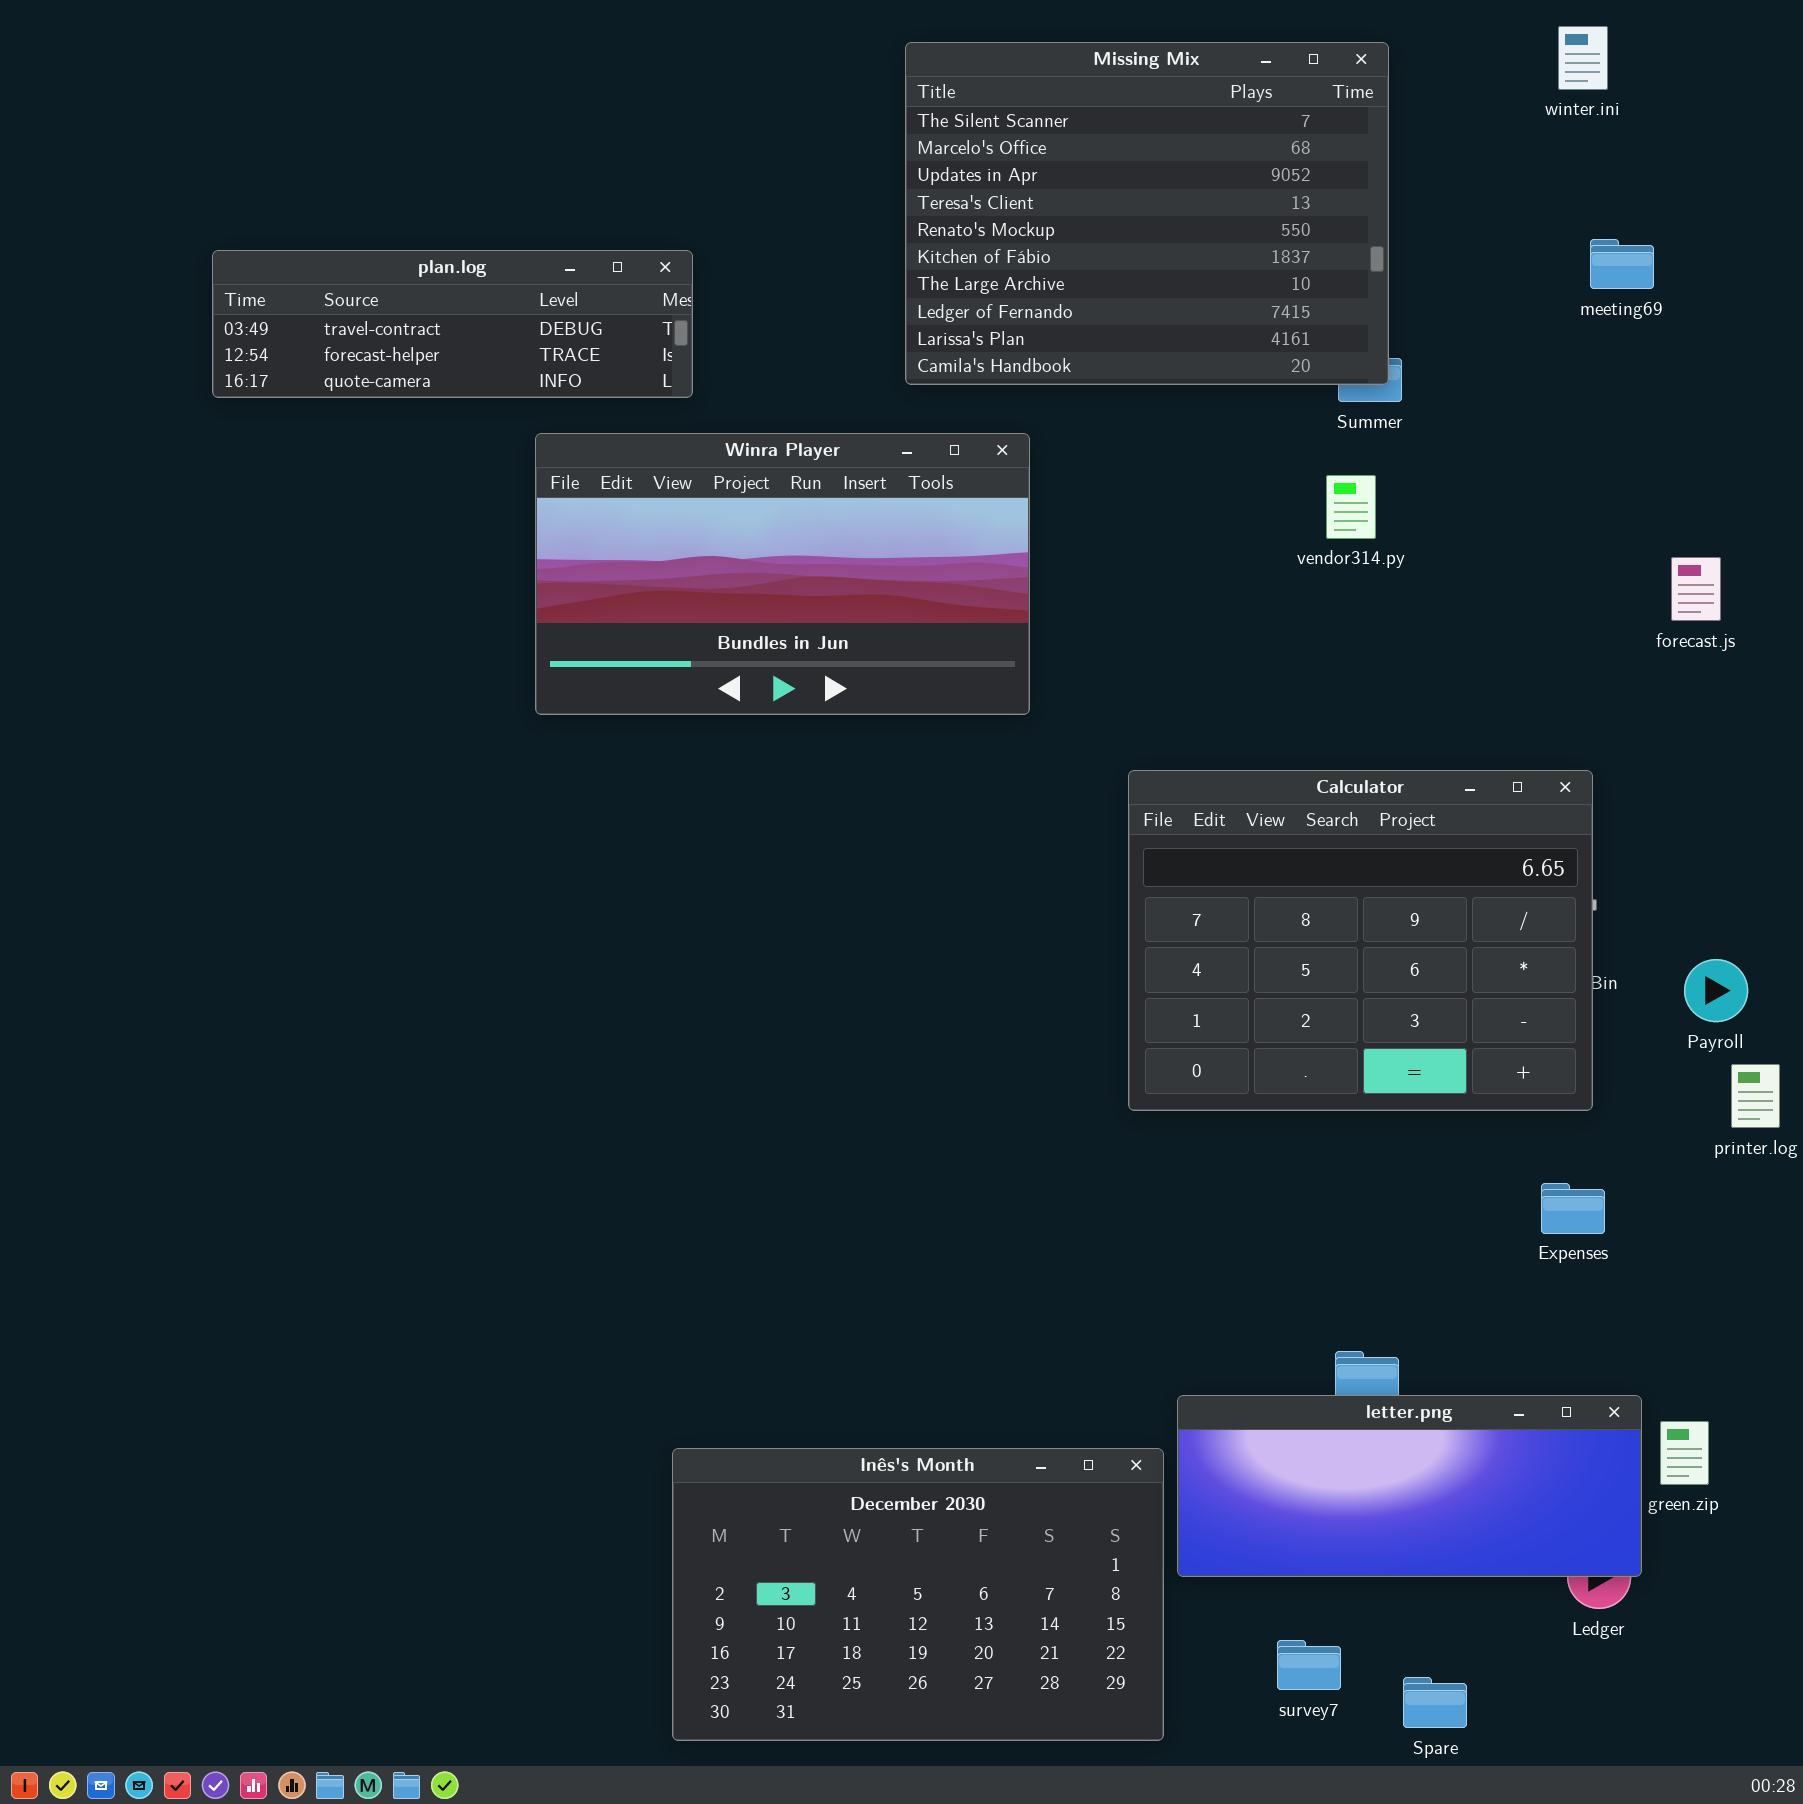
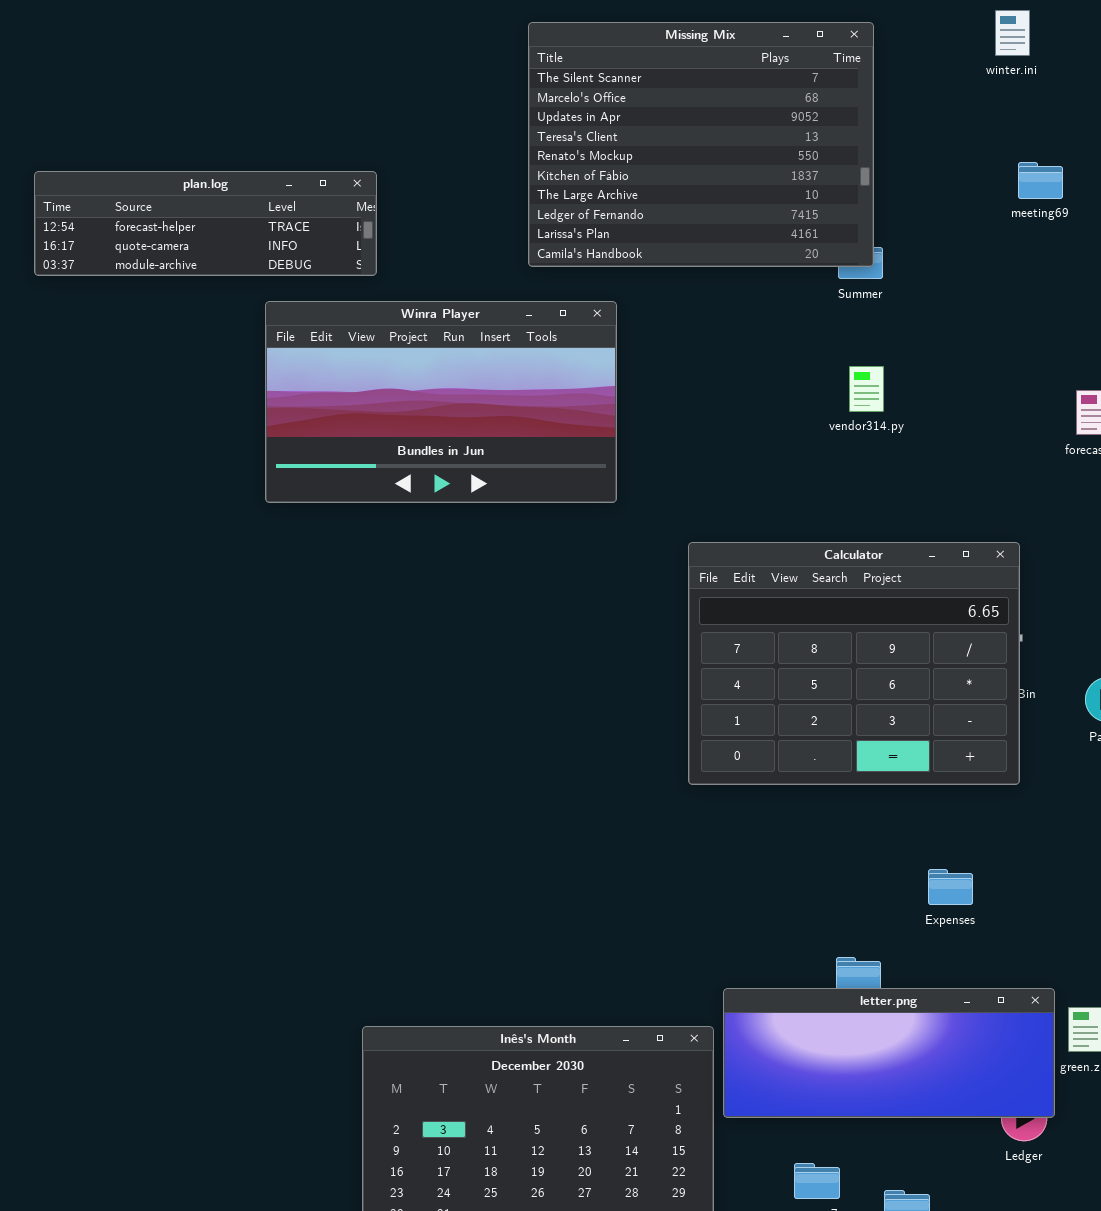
plan.log: [212,250,693,398] -> [34,171,377,276], scrolled down 1 row
vendor314.py: [1326,475,1376,539] -> [849,366,884,412], moved
Expenses: [1541,1183,1605,1234] -> [928,869,973,905], moved

